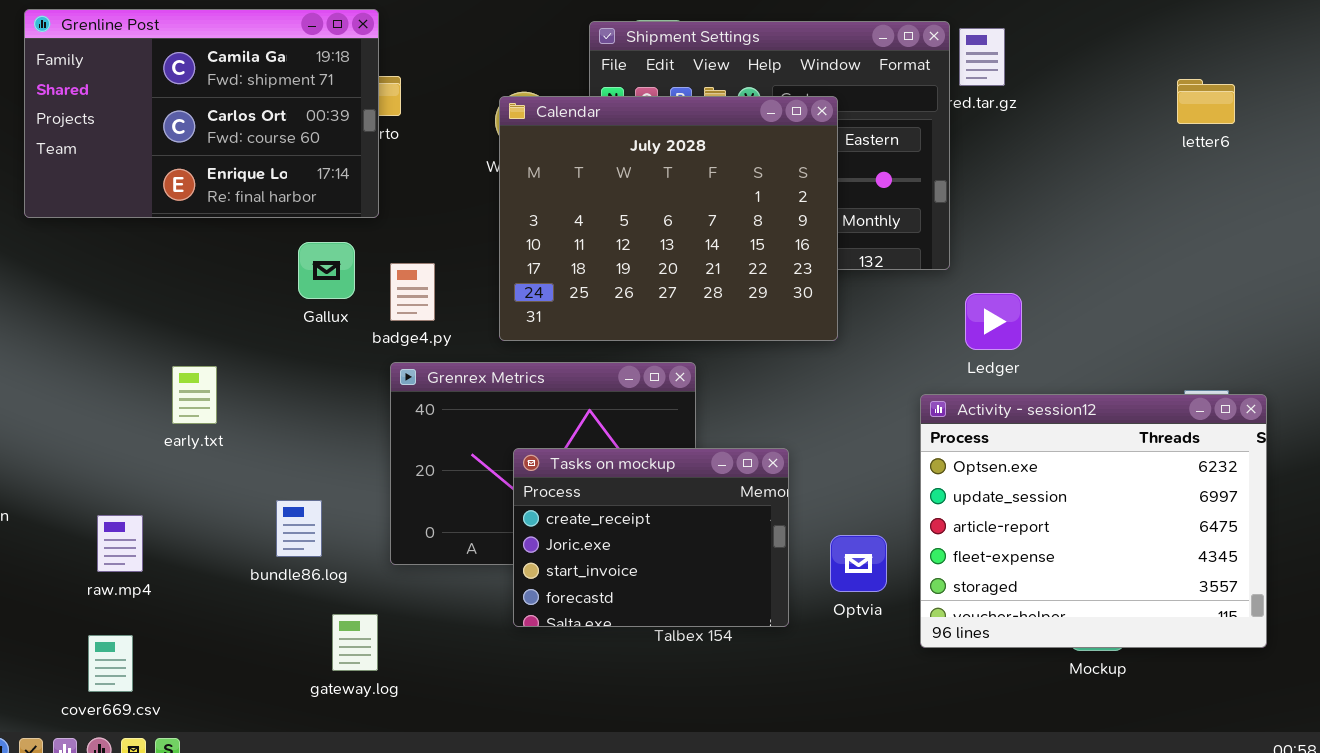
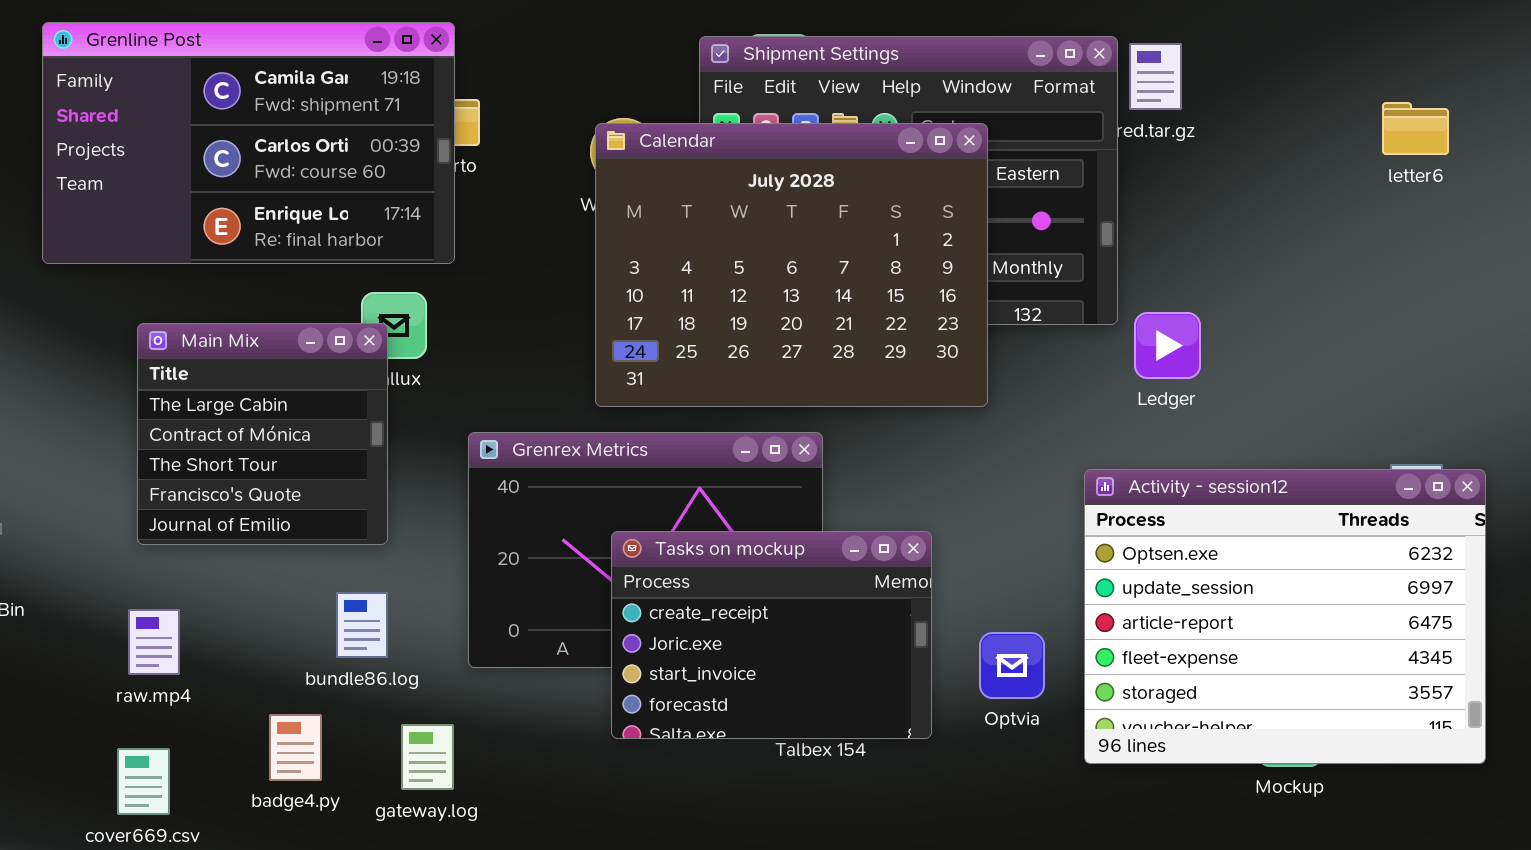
badge4.py: [390,263,435,321] -> [269,714,322,781], moved
Main Mix: none -> [137,323,388,545], opened
Ledger: [965,293,1022,350] -> [1134,312,1201,379], moved

